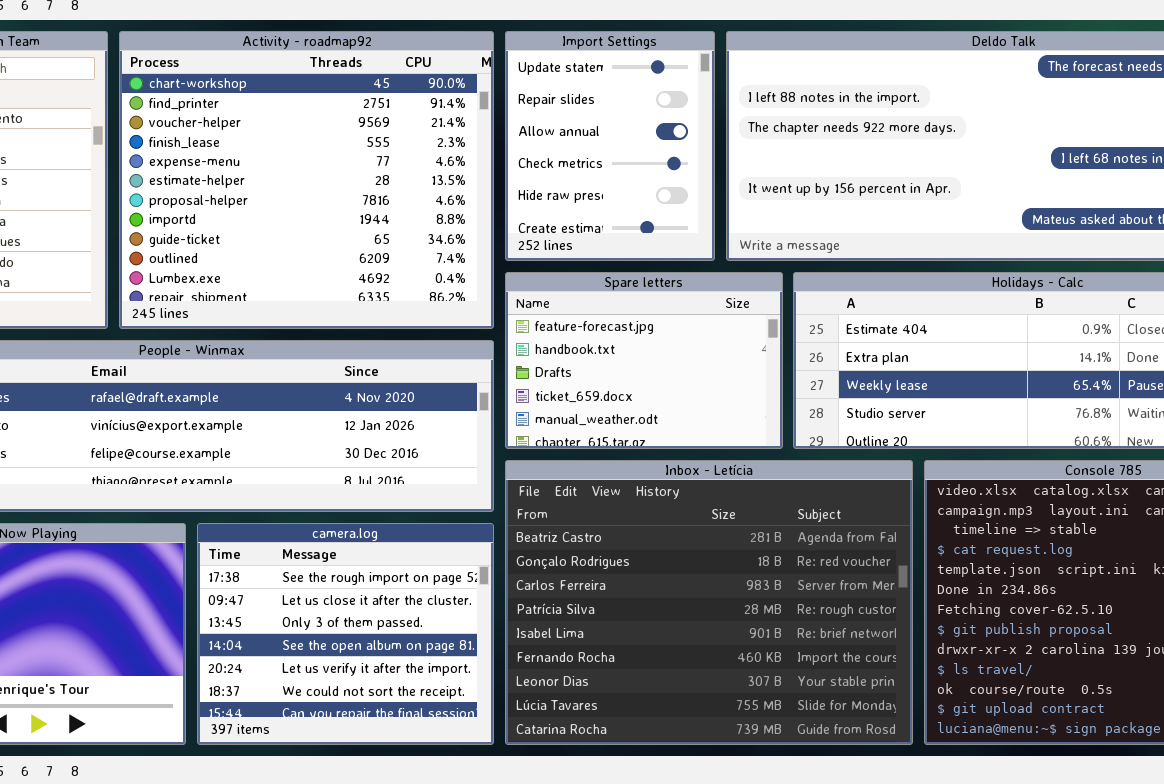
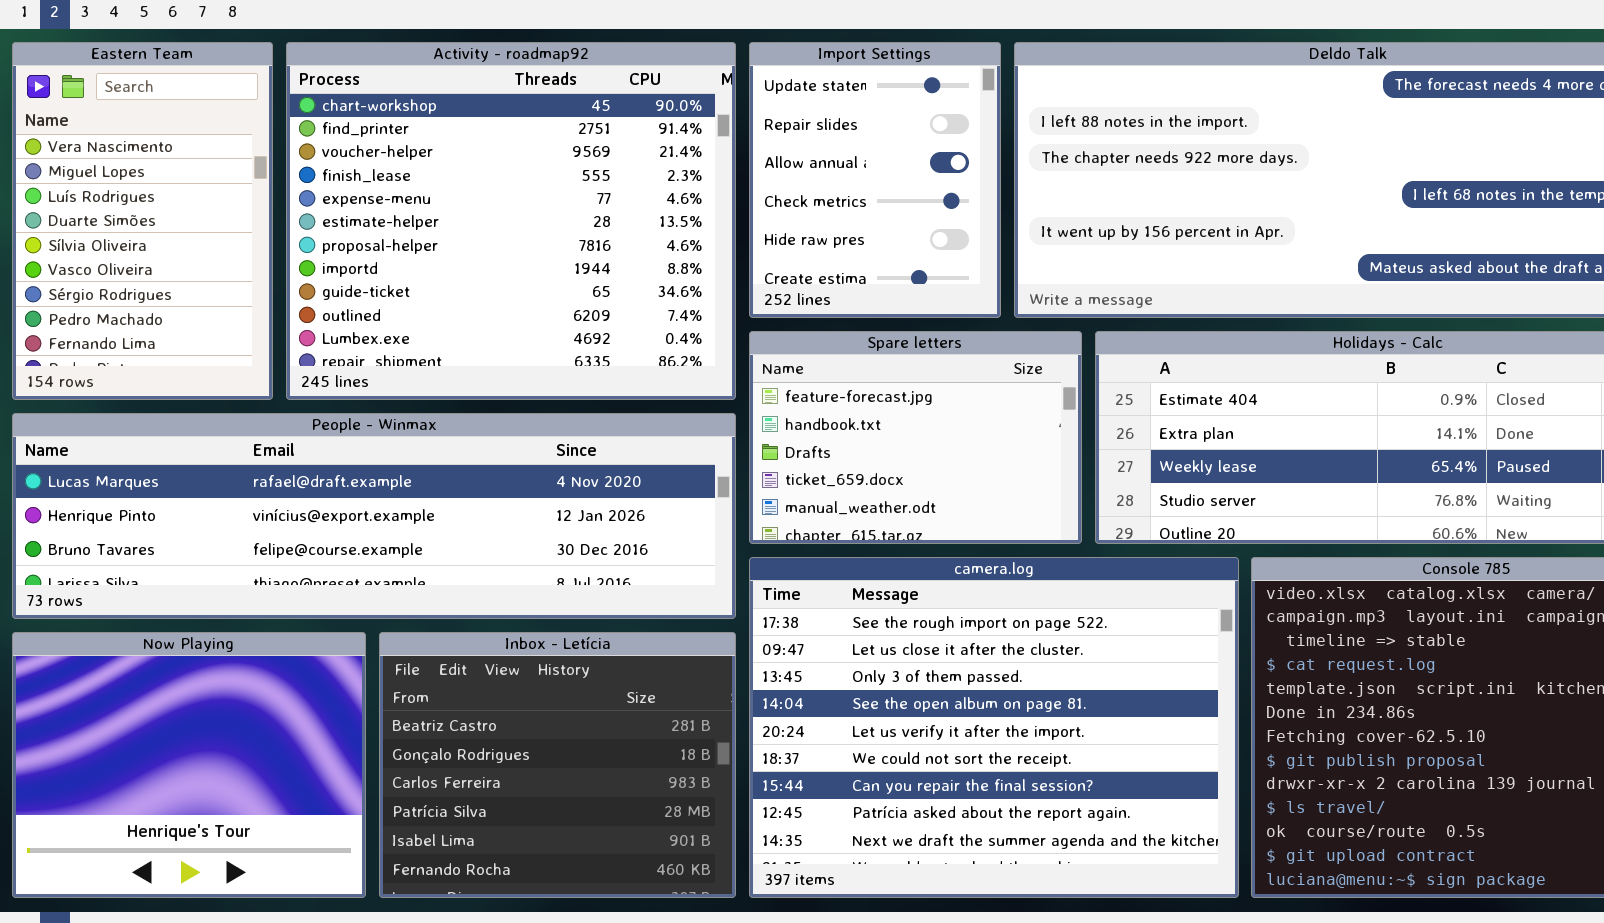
Inbox - Letícia: [505,460,913,745] -> [379,632,736,898], moved, resized
camera.log: [197,523,494,745] -> [749,557,1239,898], moved, resized

